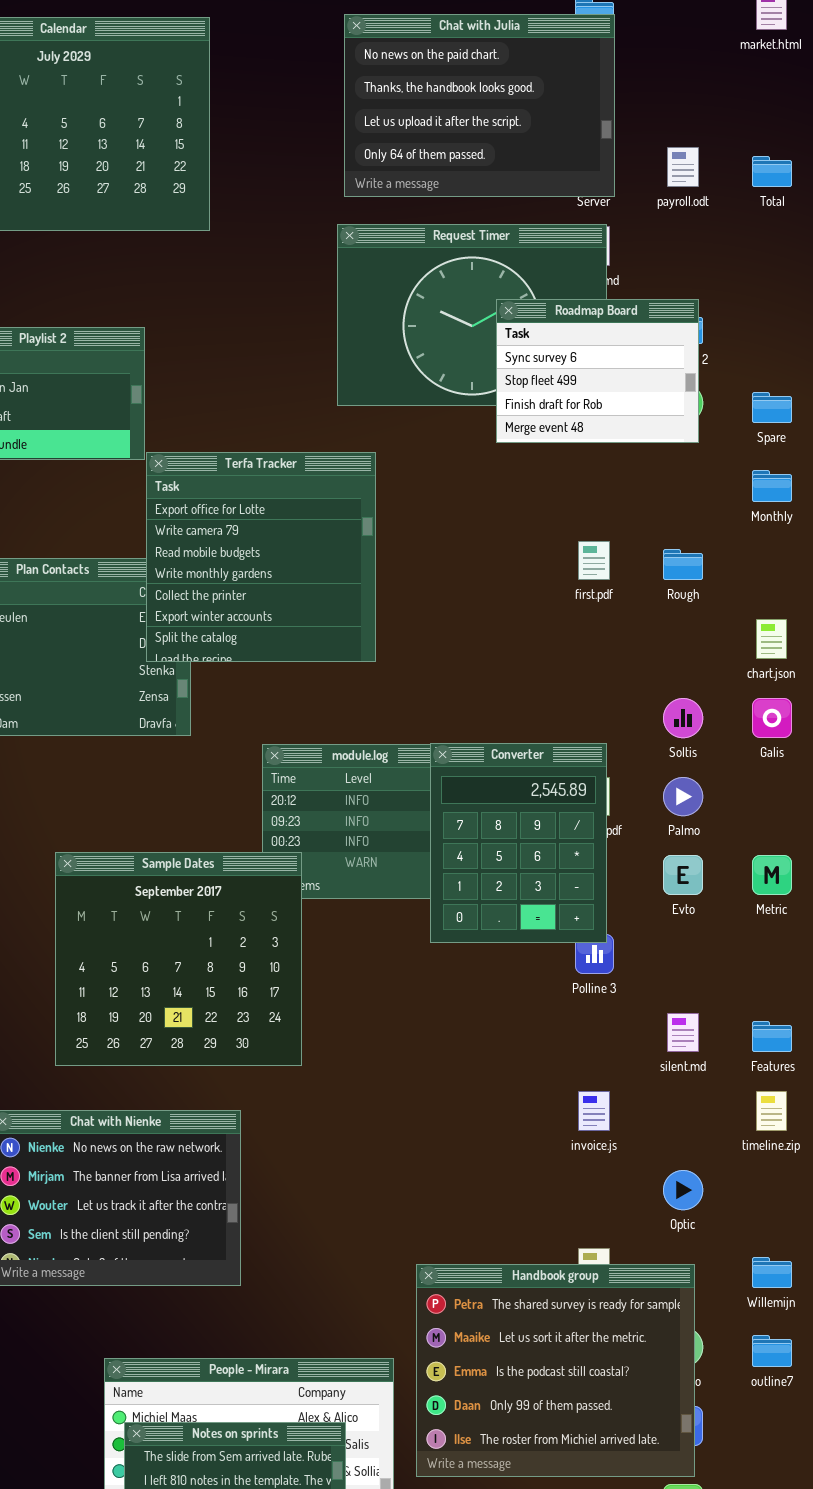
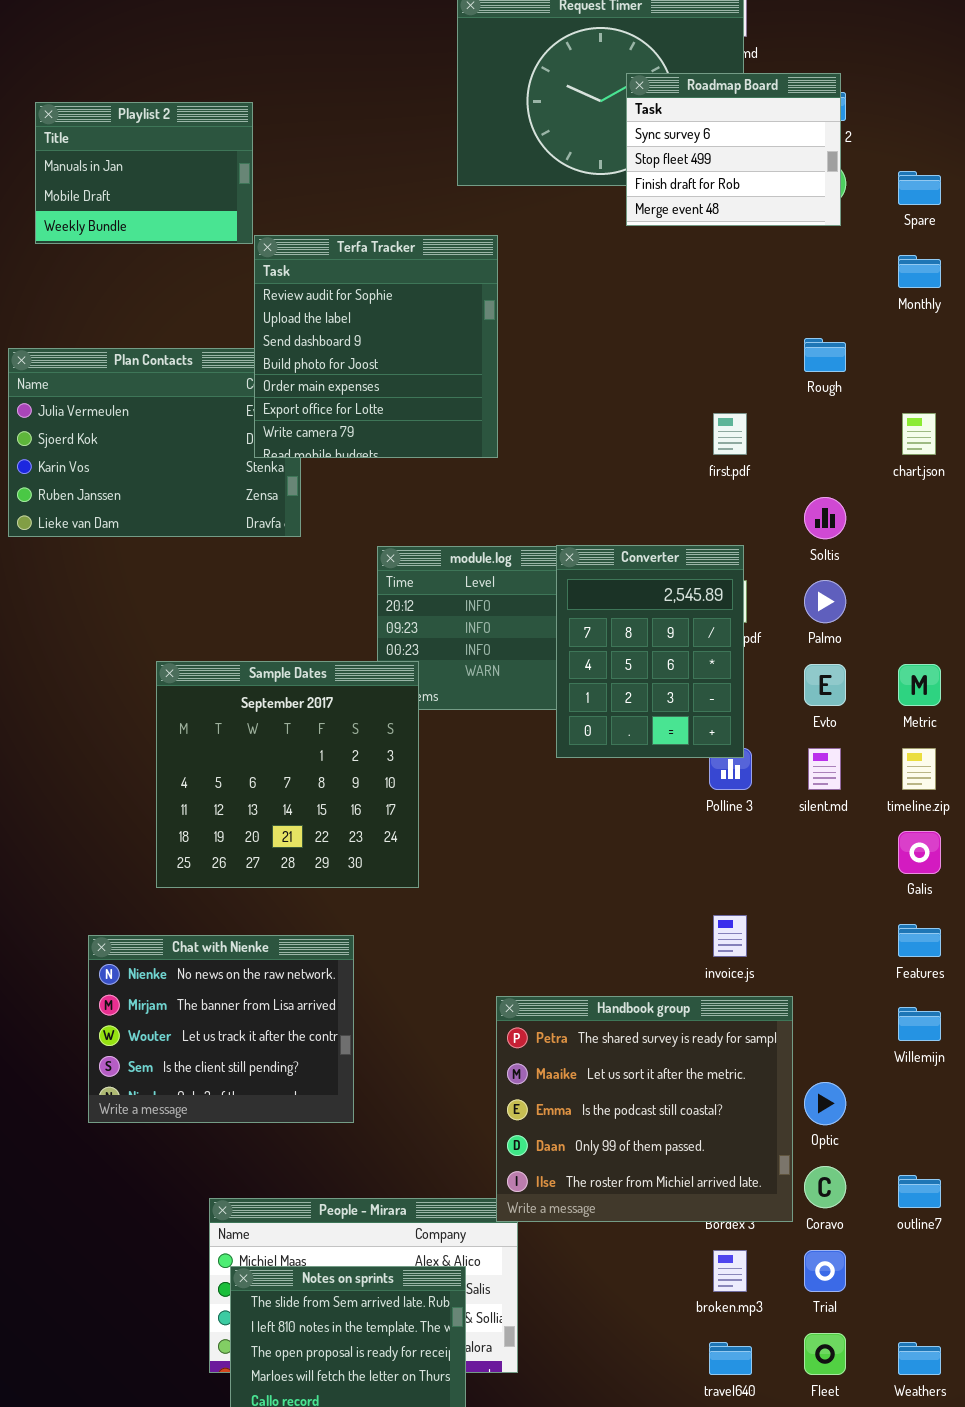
Terfa Tracker: [146,452,376,662] -> [254,235,498,458], scrolled up 5 rows
first.pdf: [578,541,610,580] -> [713,413,747,455], moved
Galis: [752,698,792,738] -> [898,831,941,874], moved
silent.md: [667,1013,699,1052] -> [808,748,841,790], moved
Features: [752,1021,792,1052] -> [898,924,941,957], moved
timeline.zip: [756,1091,787,1131] -> [902,748,936,790], moved
Optic: [663,1170,703,1210] -> [804,1082,846,1125], moved
Willemijn: [752,1257,792,1288] -> [898,1007,941,1041], moved
Handbook group: [416,1264,695,1477] -> [496,996,793,1222], moved

